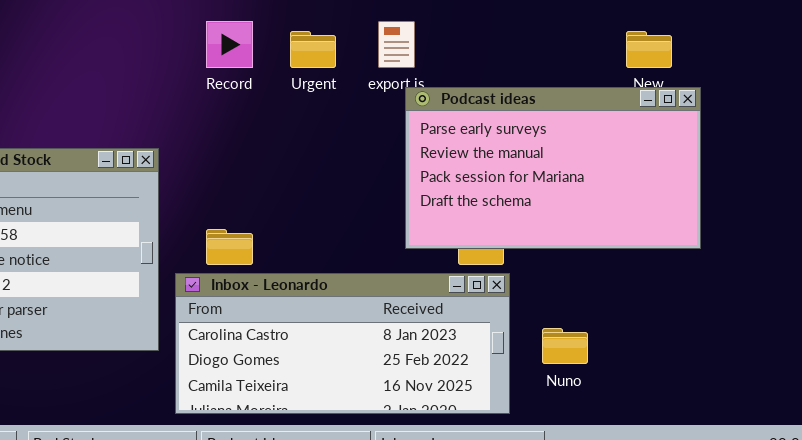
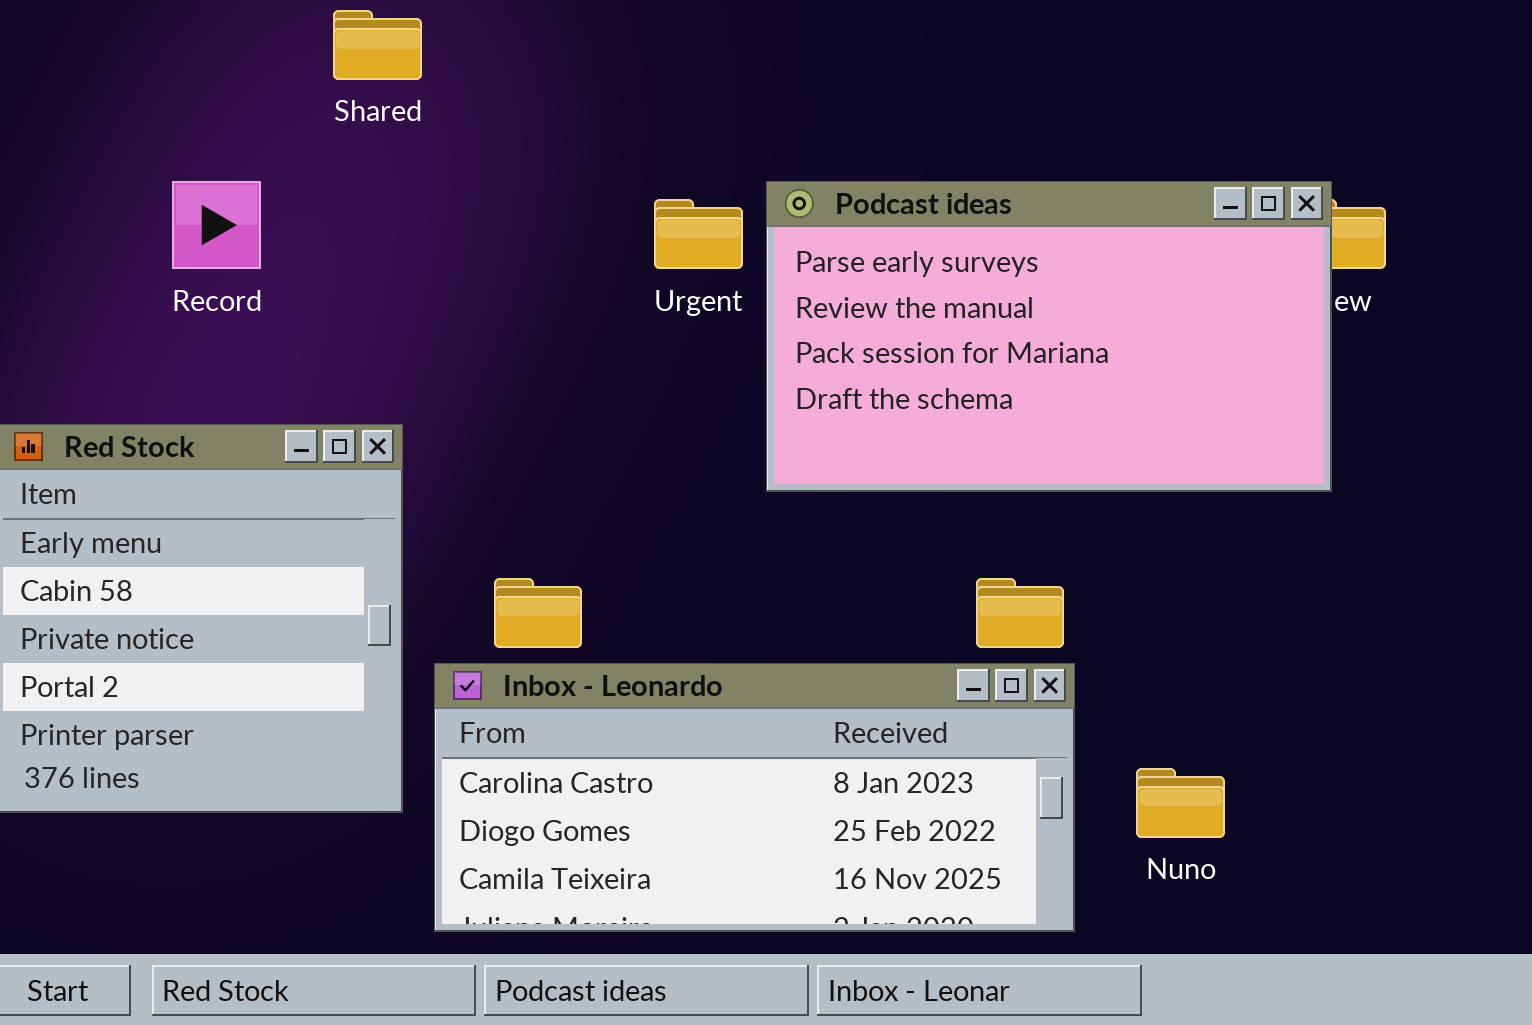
Record: [206,21,253,68] -> [172,181,261,269], moved
Podcast ideas: [405,87,701,249] -> [766,181,1332,492], moved

